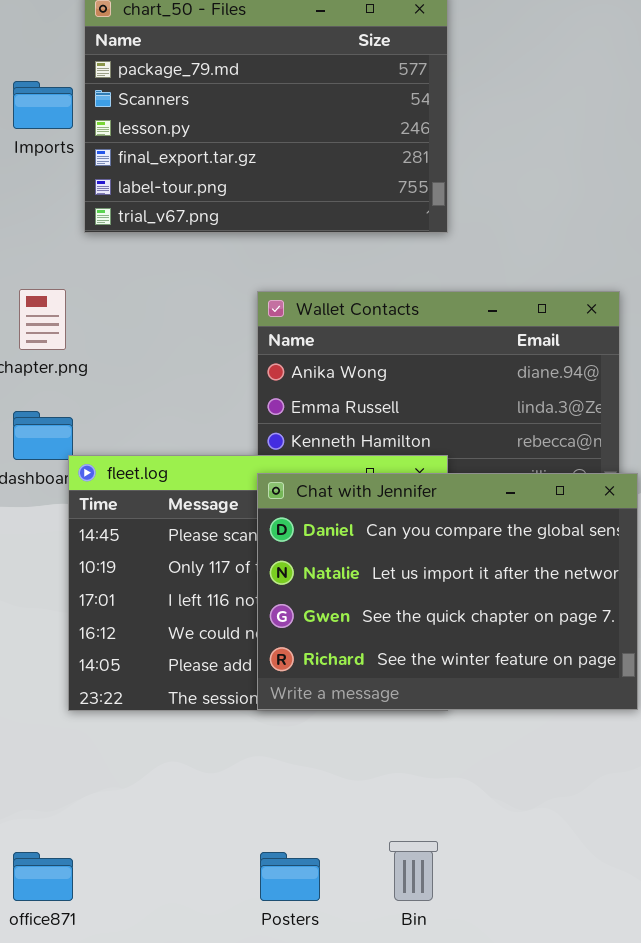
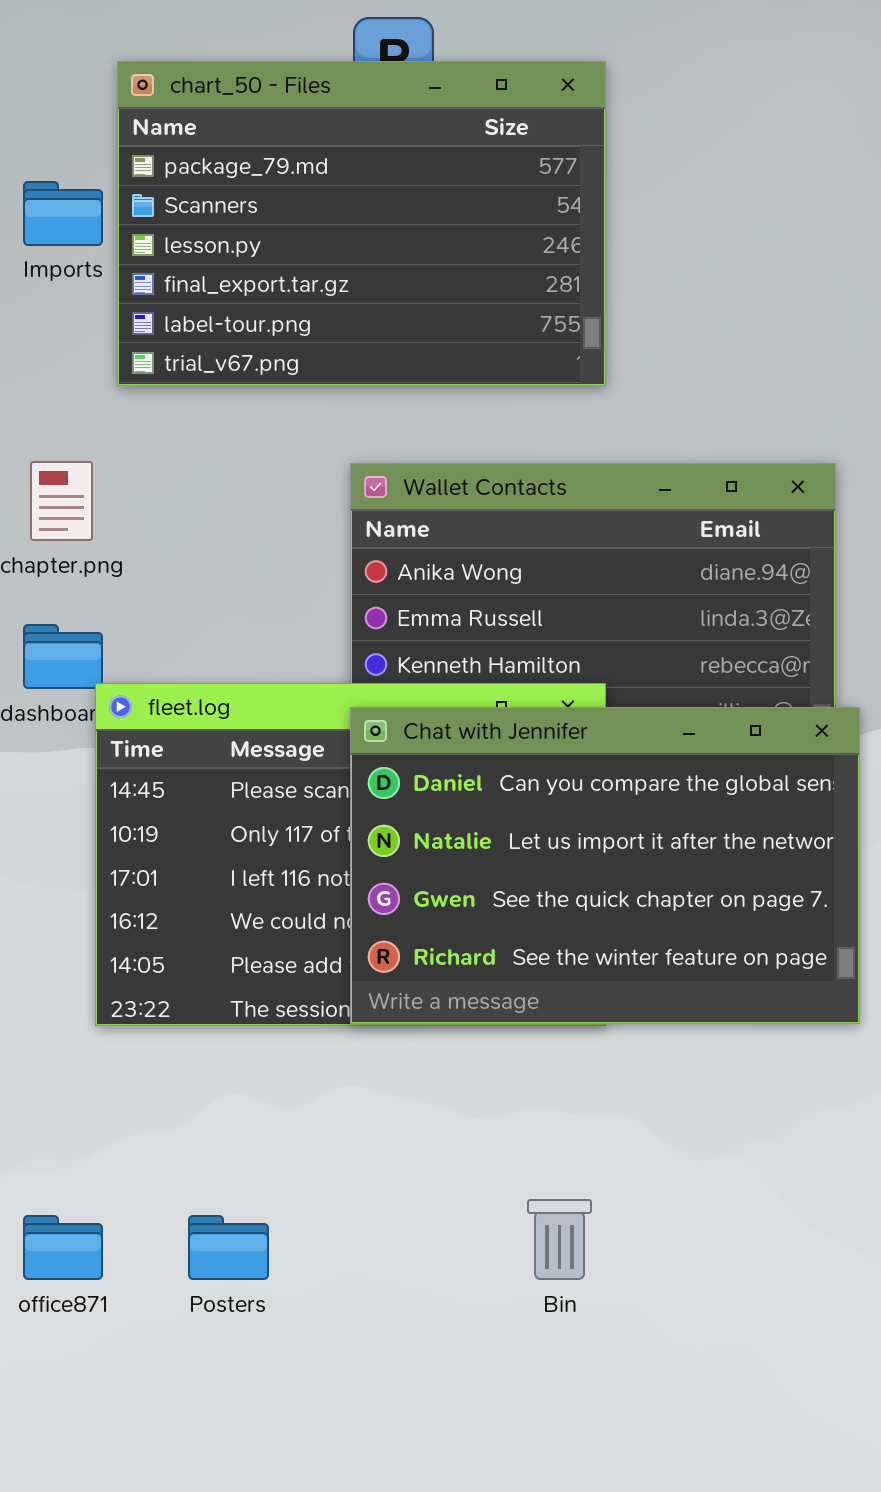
Posters: [260,852,320,901] -> [188,1215,269,1280], moved

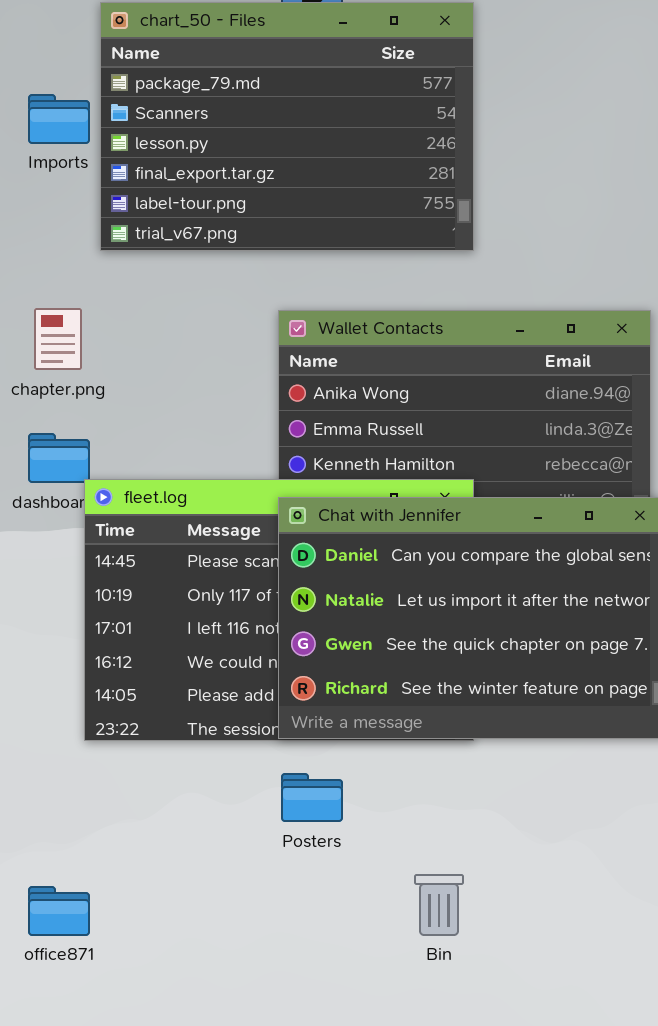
Posters: [188,1215,269,1280] -> [281,773,343,822], moved

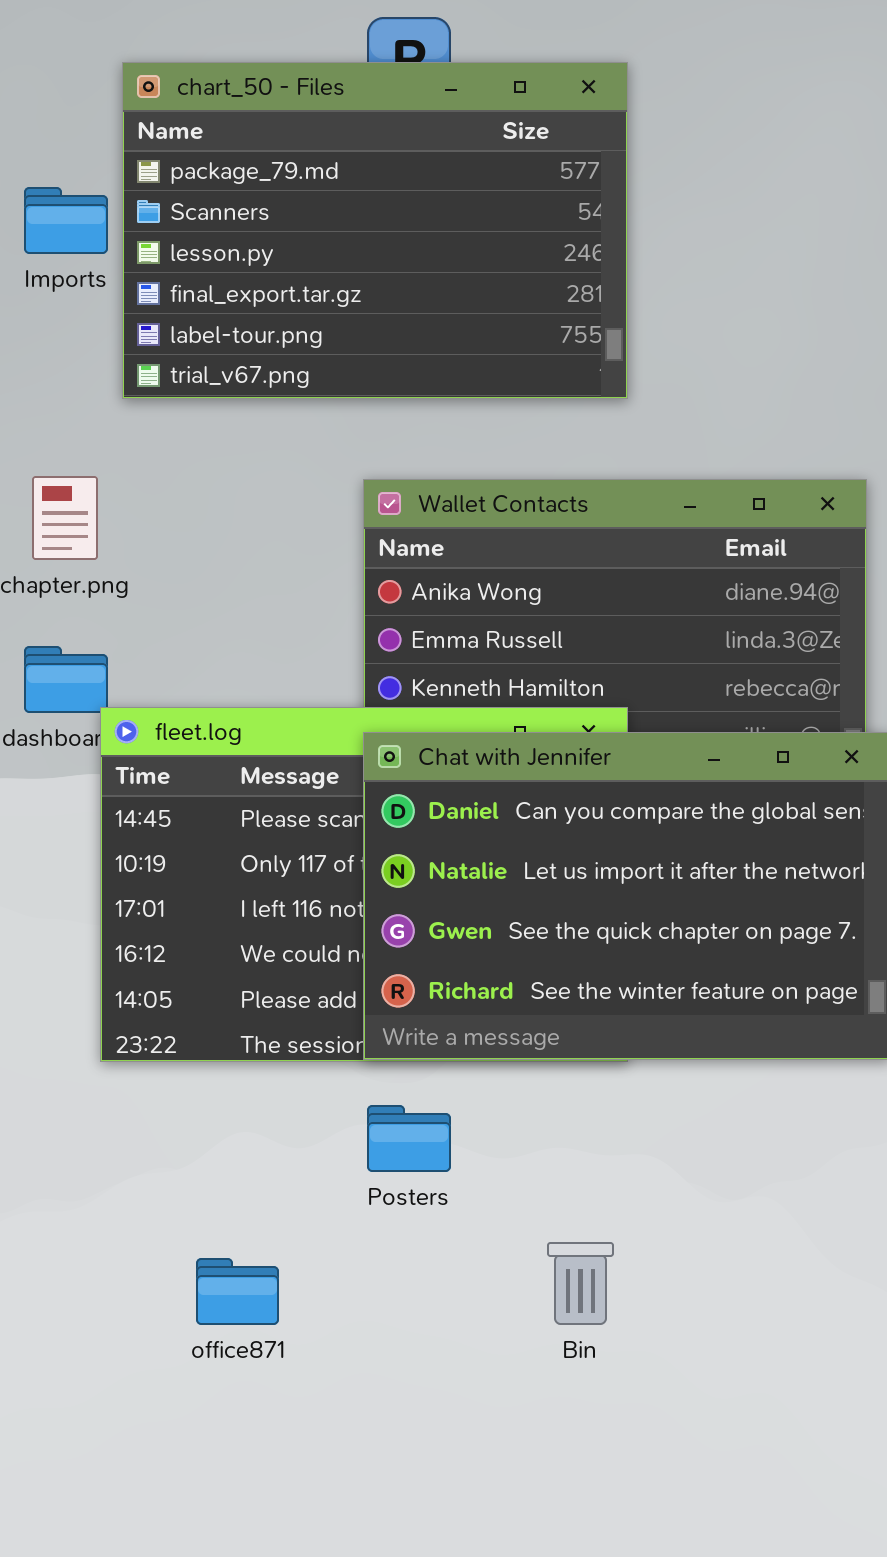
office871: [28,886,90,936] -> [196,1258,279,1325], moved

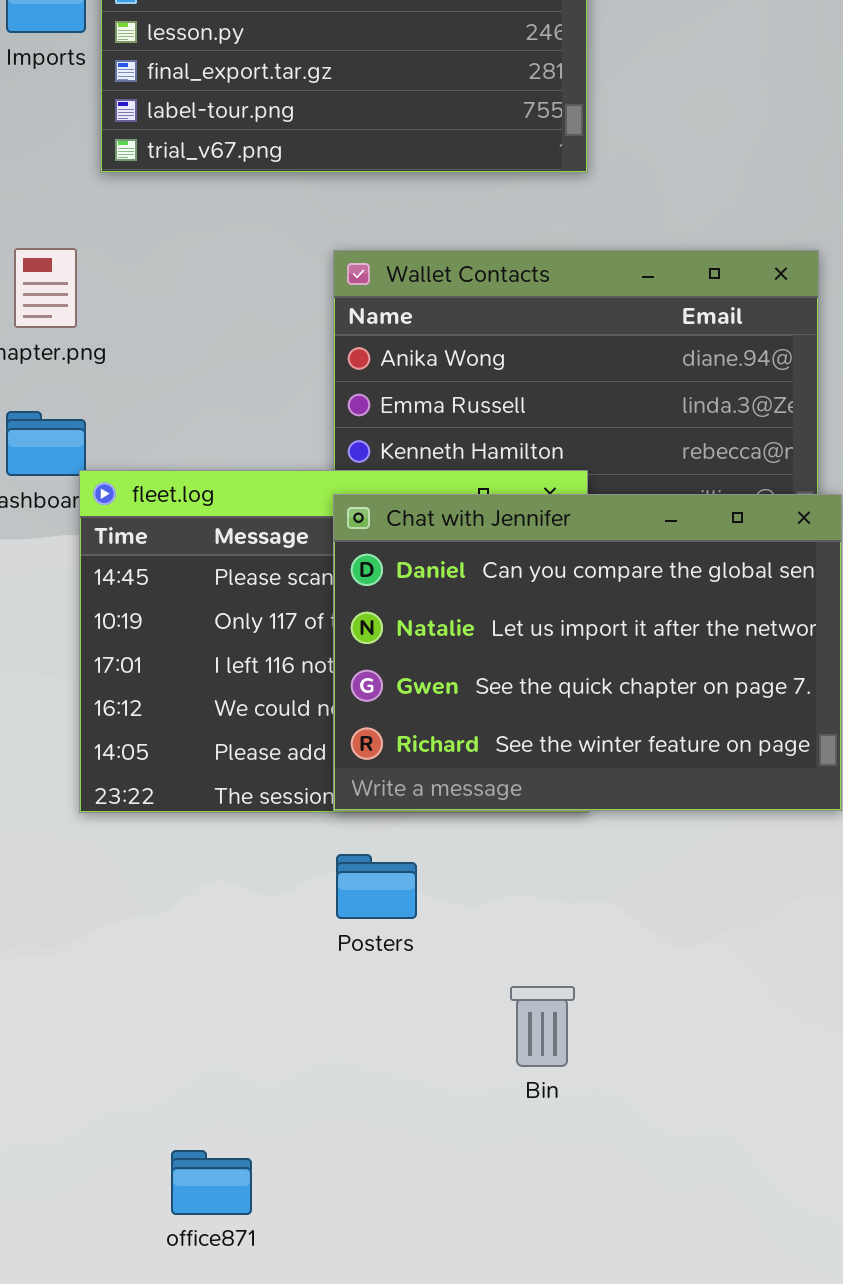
office871: [196,1258,279,1325] -> [171,1150,252,1215], moved

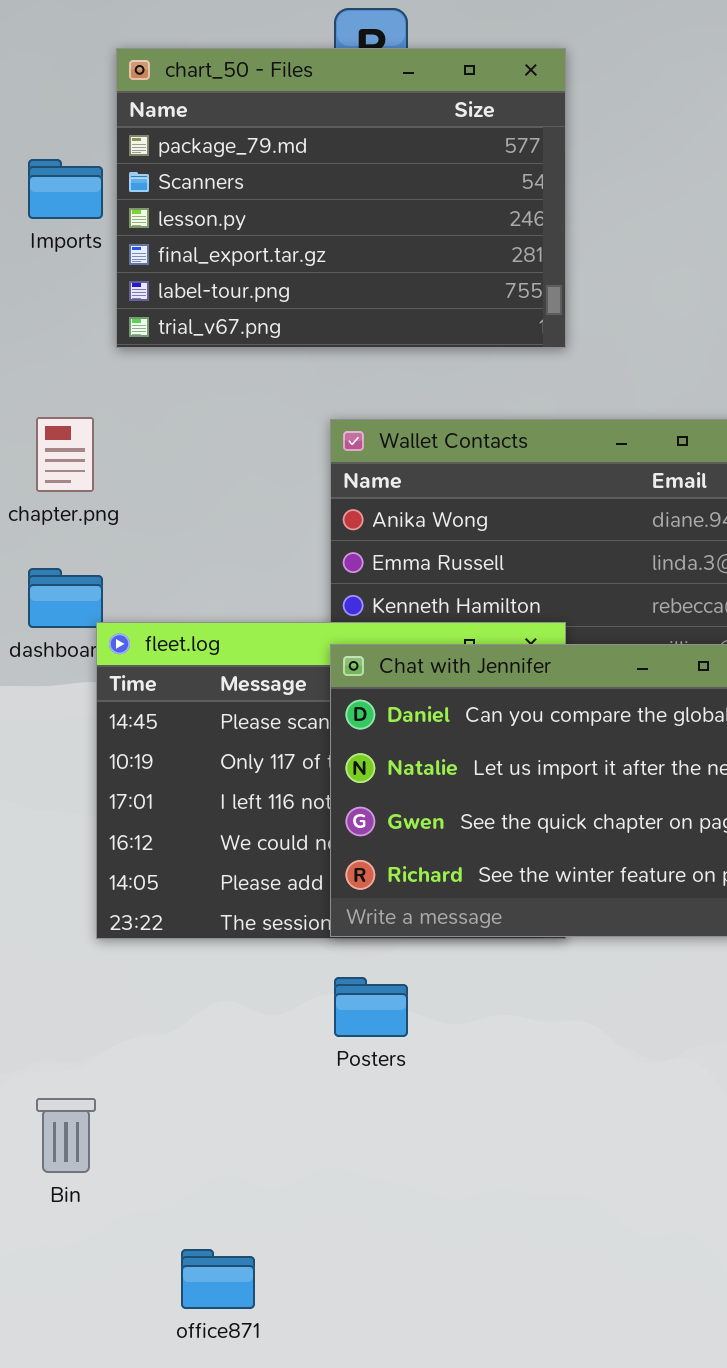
Bin: [510,986,575,1067] -> [36,1098,96,1173], moved

